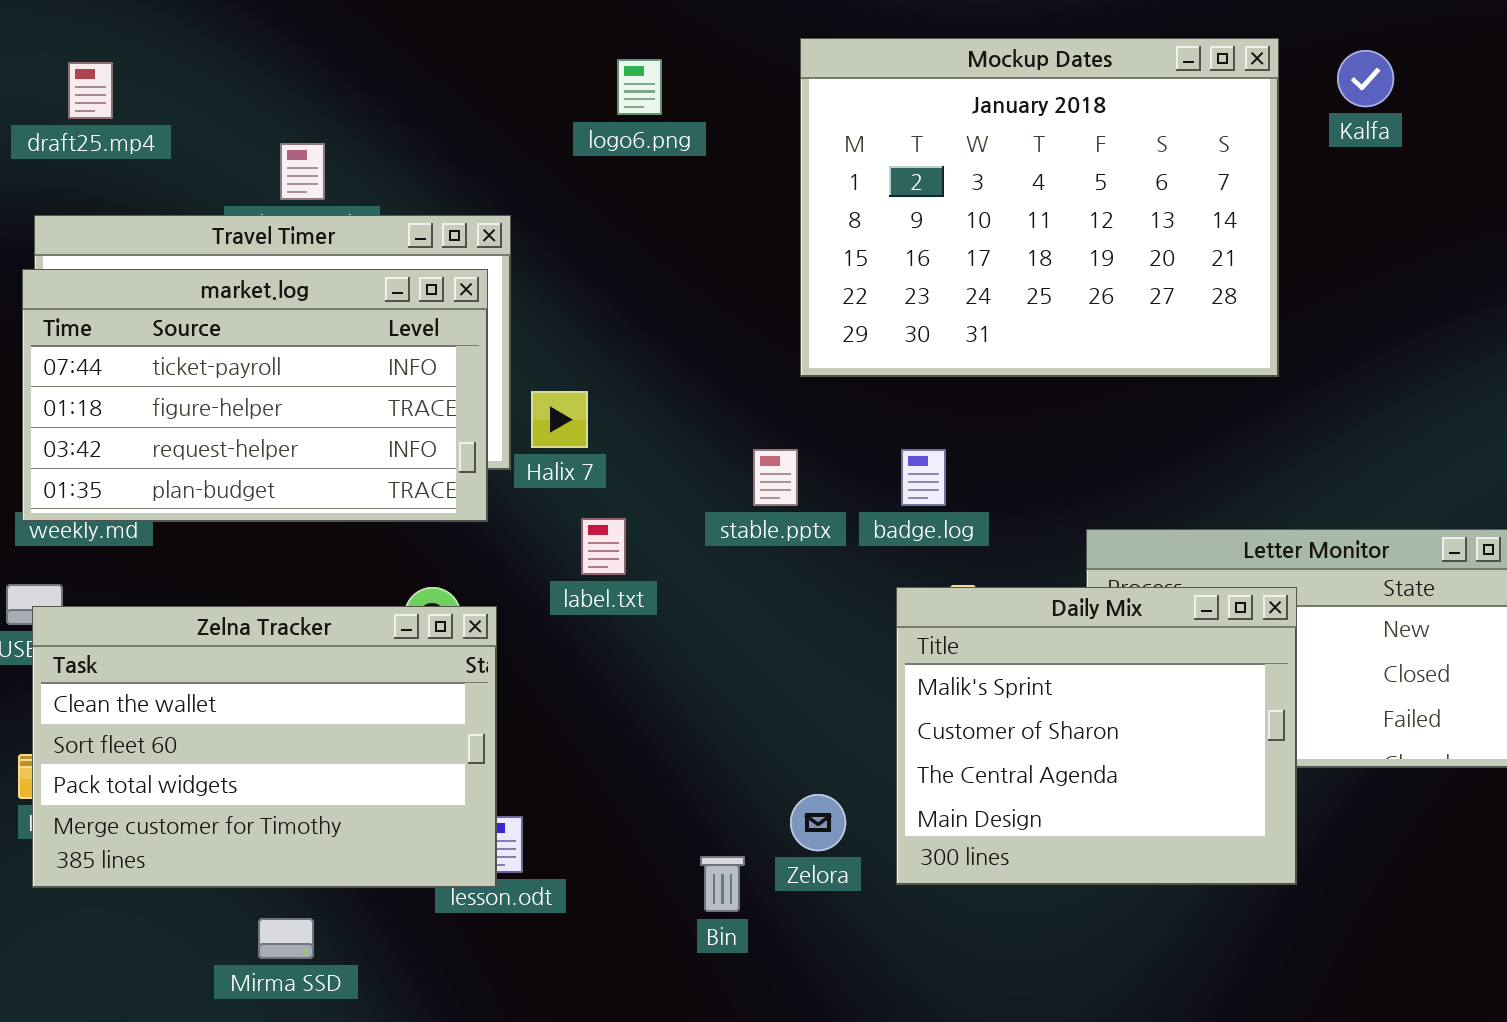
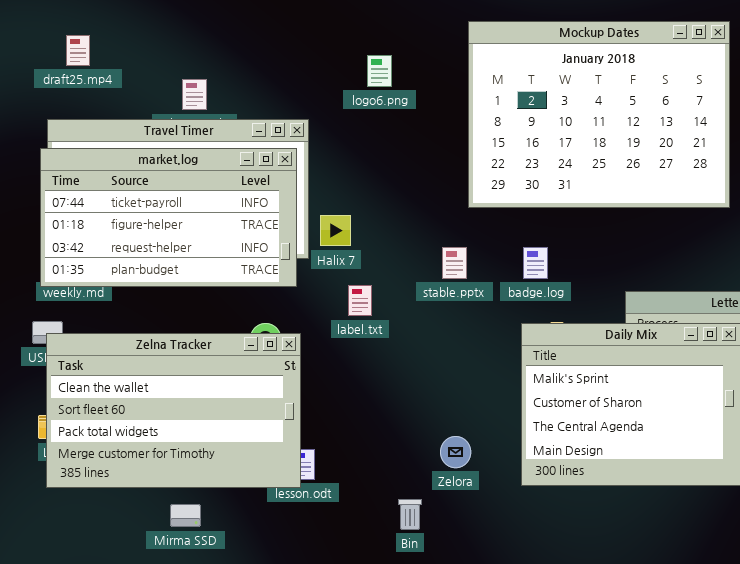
logo6.png: [617,59,662,115] -> [367,55,392,87], moved
Zelora: [790,794,846,851] -> [440,436,471,468], moved
Bin: [700,856,745,912] -> [398,499,422,530], moved

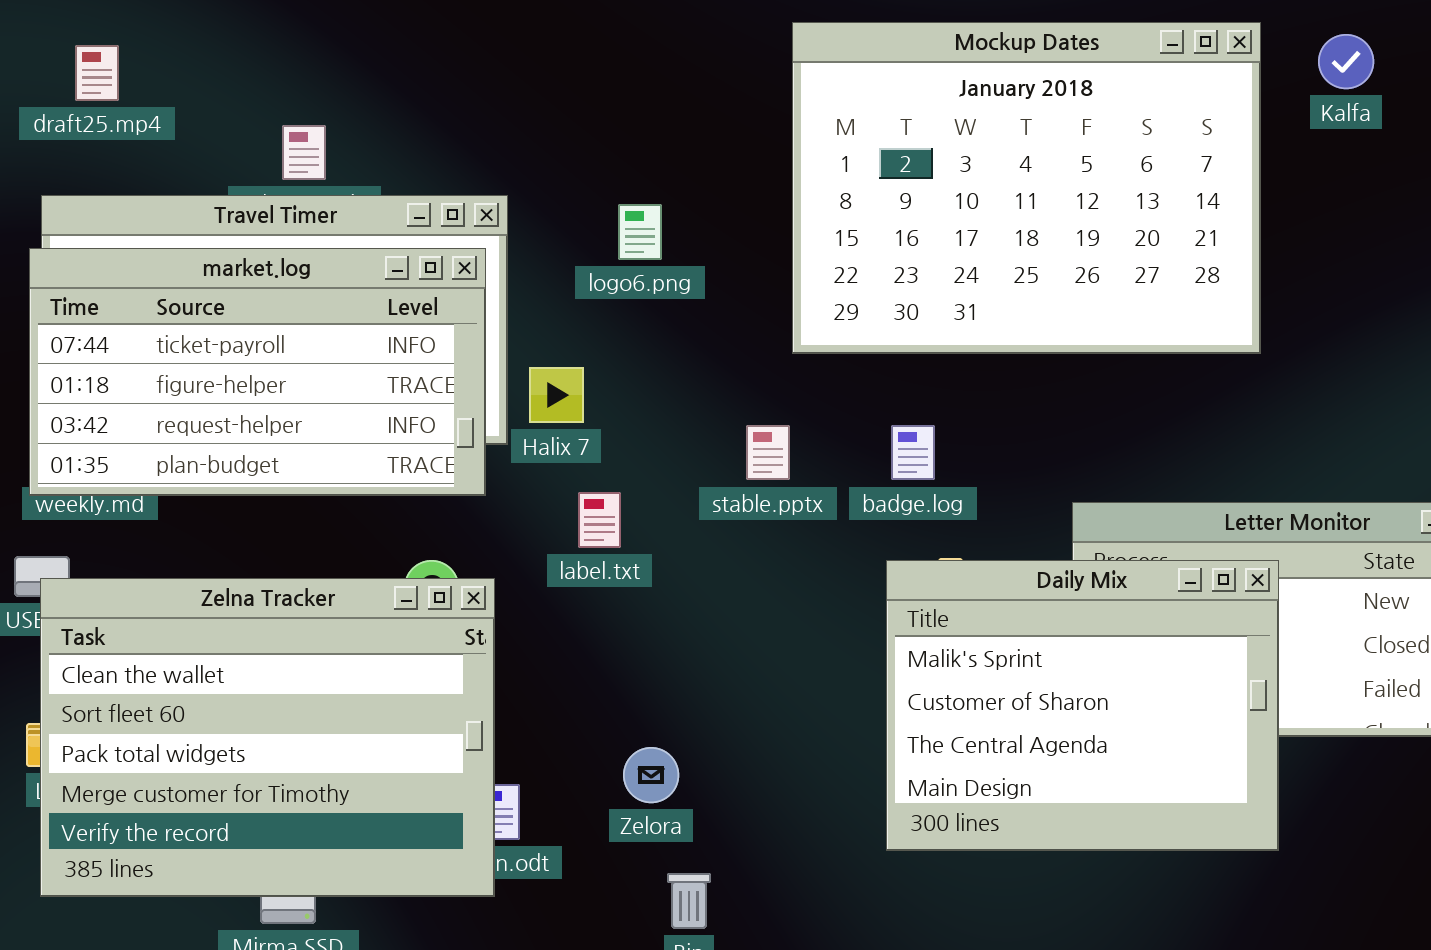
logo6.png: [367,55,392,87] -> [618,204,662,260], moved
Zelna Tracker: [46,333,301,488] -> [40,578,495,897], resized
Zelora: [440,436,471,468] -> [623,747,679,803], moved

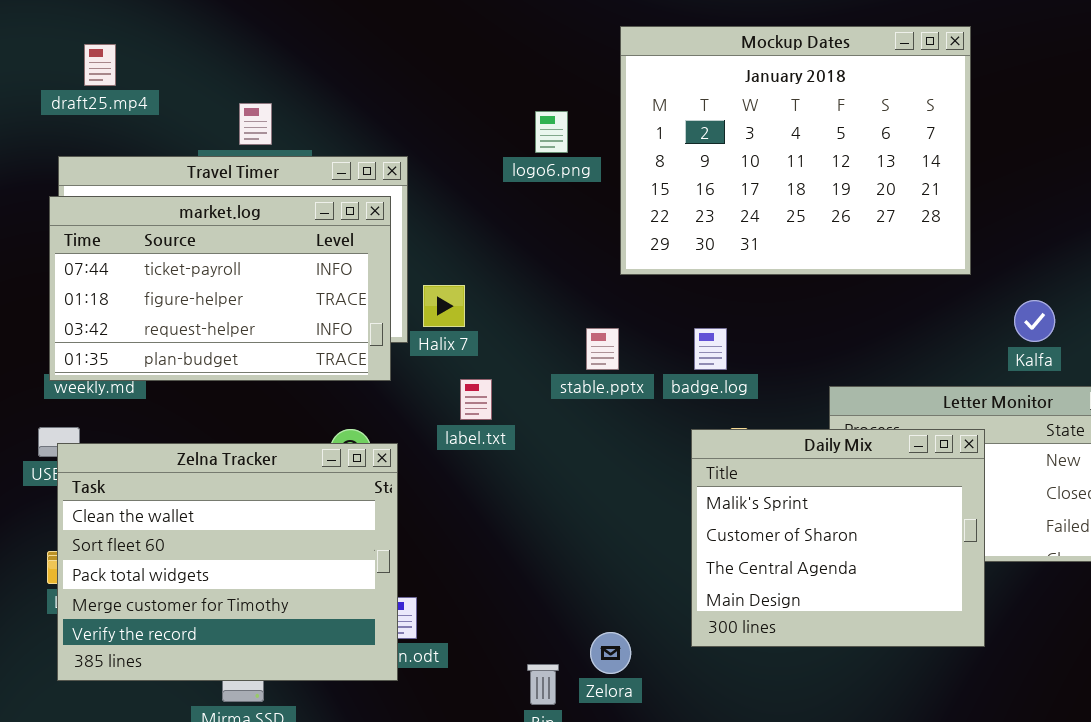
Kalfa: [1318,34,1374,89] -> [1014,300,1055,342], moved
logo6.png: [618,204,662,260] -> [535,111,568,153], moved
Zelora: [623,747,679,803] -> [590,632,631,674], moved

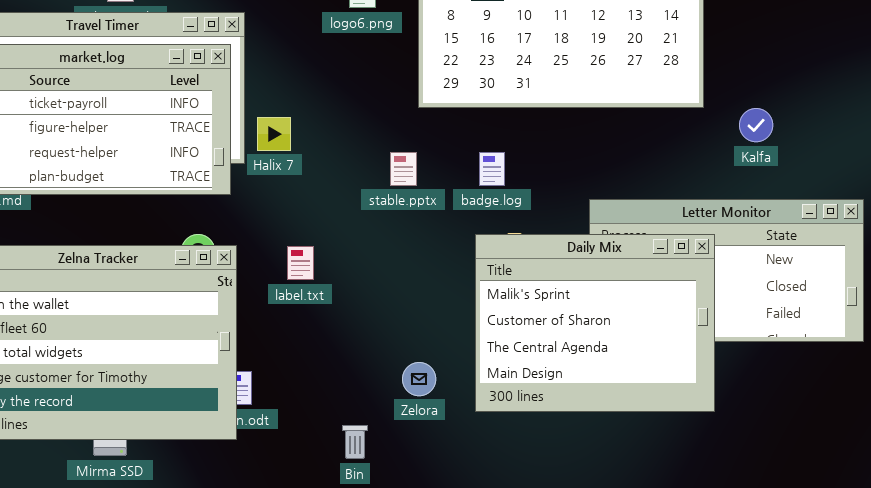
Kalfa: [1014,300,1055,342] -> [739,108,773,142], moved
label.txt: [460,379,492,420] -> [287,246,314,280], moved
Zelora: [590,632,631,674] -> [402,362,436,396], moved

